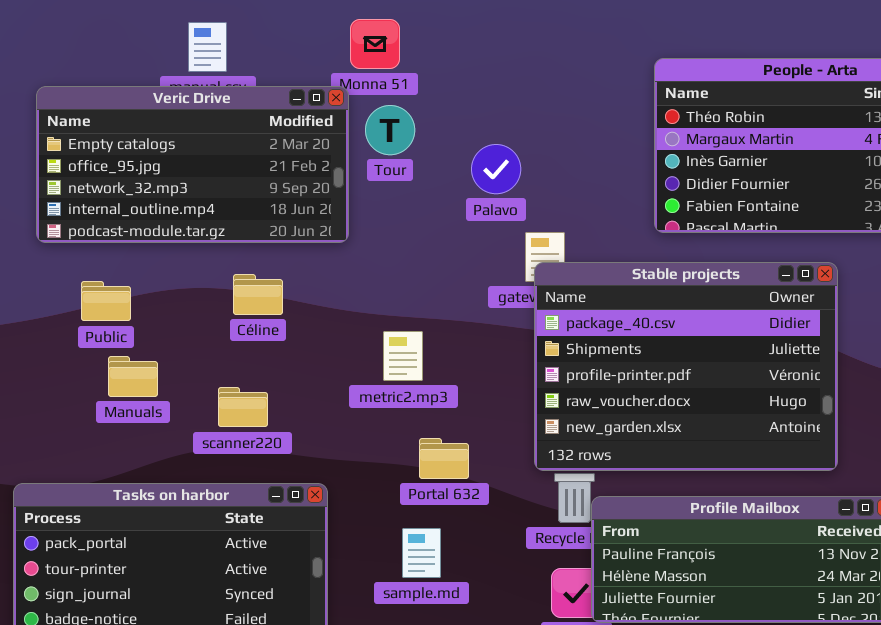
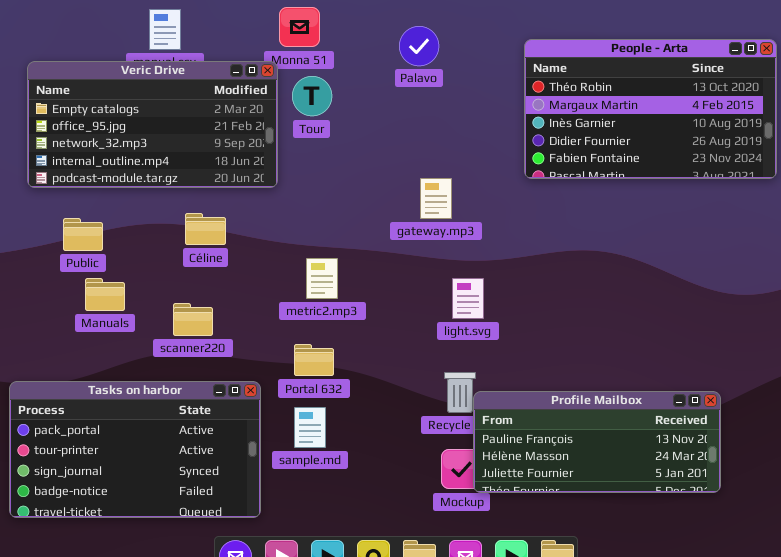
Palavo: [471,144,521,194] -> [399,26,439,66], moved
Stable projects: [534,262,838,471] -> none, closed
Portal 632: [419,438,469,479] -> [294,344,334,376], moved
sample.md: [402,528,441,578] -> [294,407,326,448], moved

